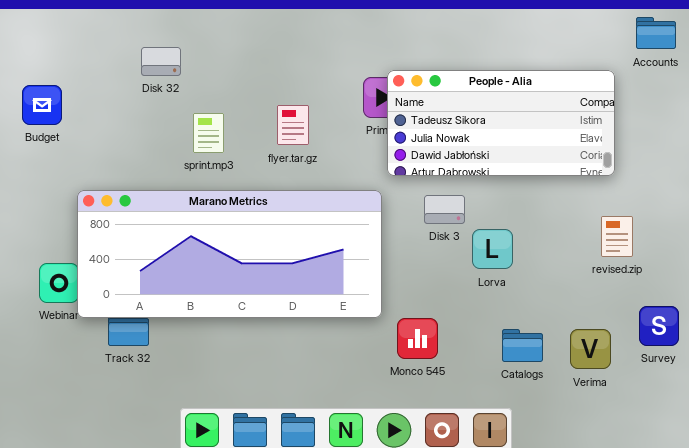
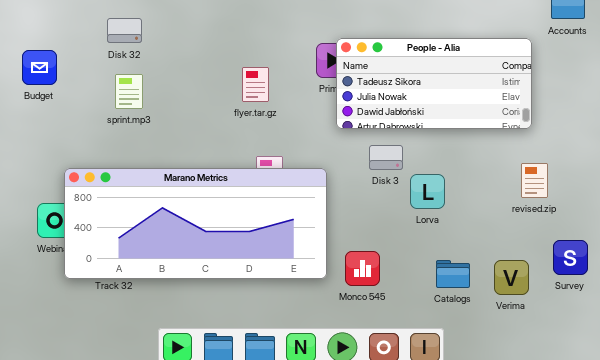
Disk 32: [141,47,181,76] -> [107,18,142,43], moved
sprint.mp3: [193,113,224,153] -> [115,74,143,109], moved
Marano Metrics: [77,190,382,318] -> [64,168,327,279], moved

